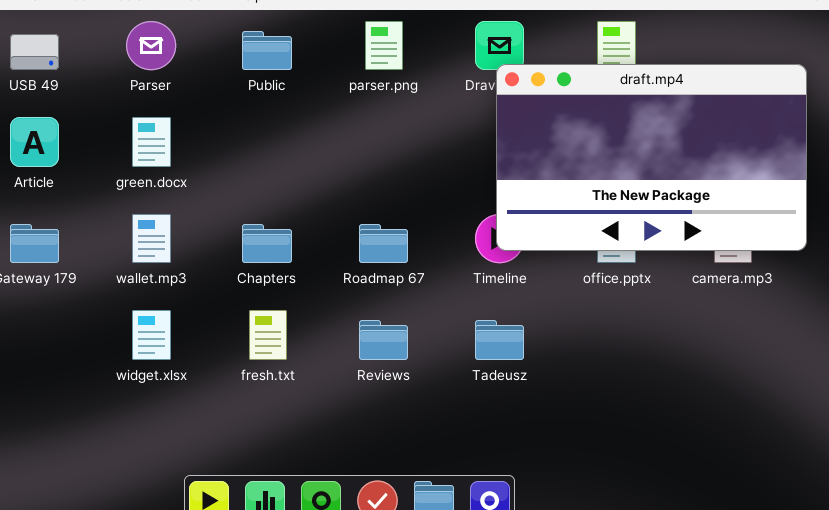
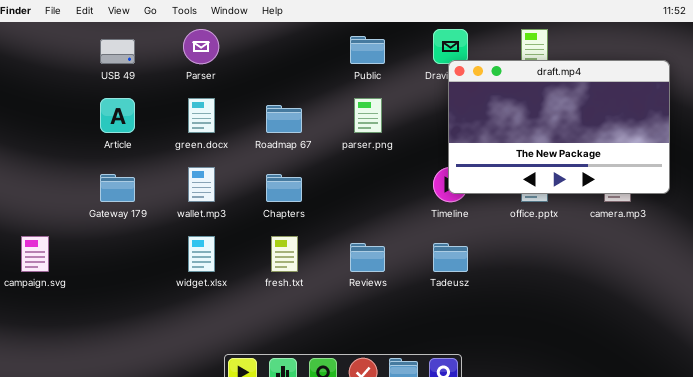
parser.png: [365,21,403,70] -> [354,98,382,133], moved
Public: [242,31,292,70] -> [350,36,385,64], moved
Roadmap 67: [359,224,408,263] -> [266,105,302,133], moved

